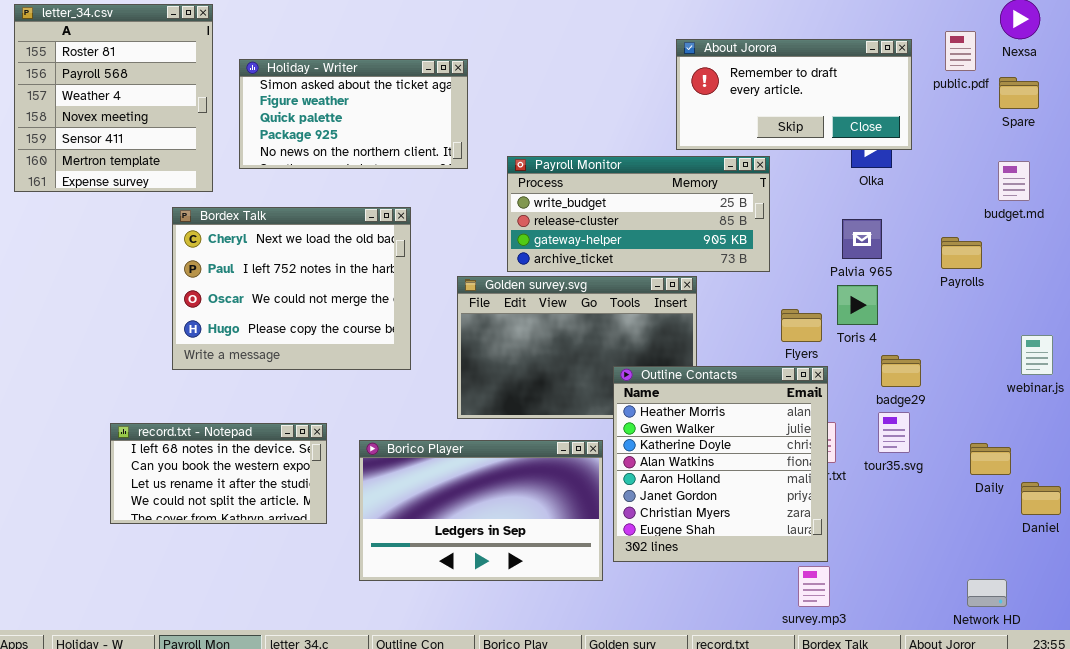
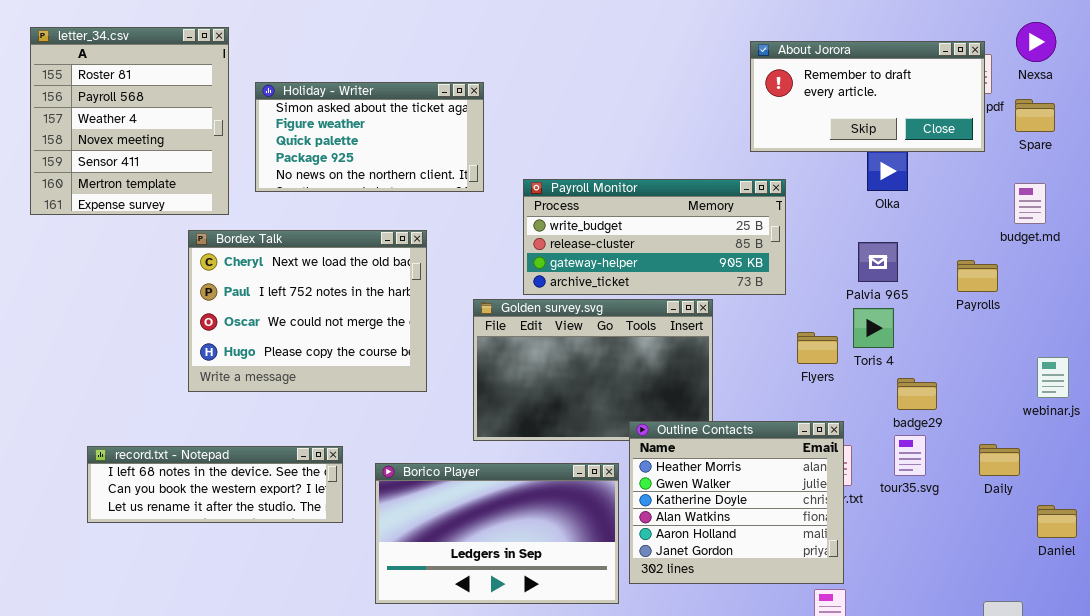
About Jorora: [676,39,912,150] -> [750,41,985,152], moved
Outline Contacts: [613,366,828,562] -> [629,421,844,584], resized
record.txt - Notepad: [110,423,327,524] -> [87,446,343,523], resized
Daily: [970,443,1011,475] -> [979,444,1020,476], moved

